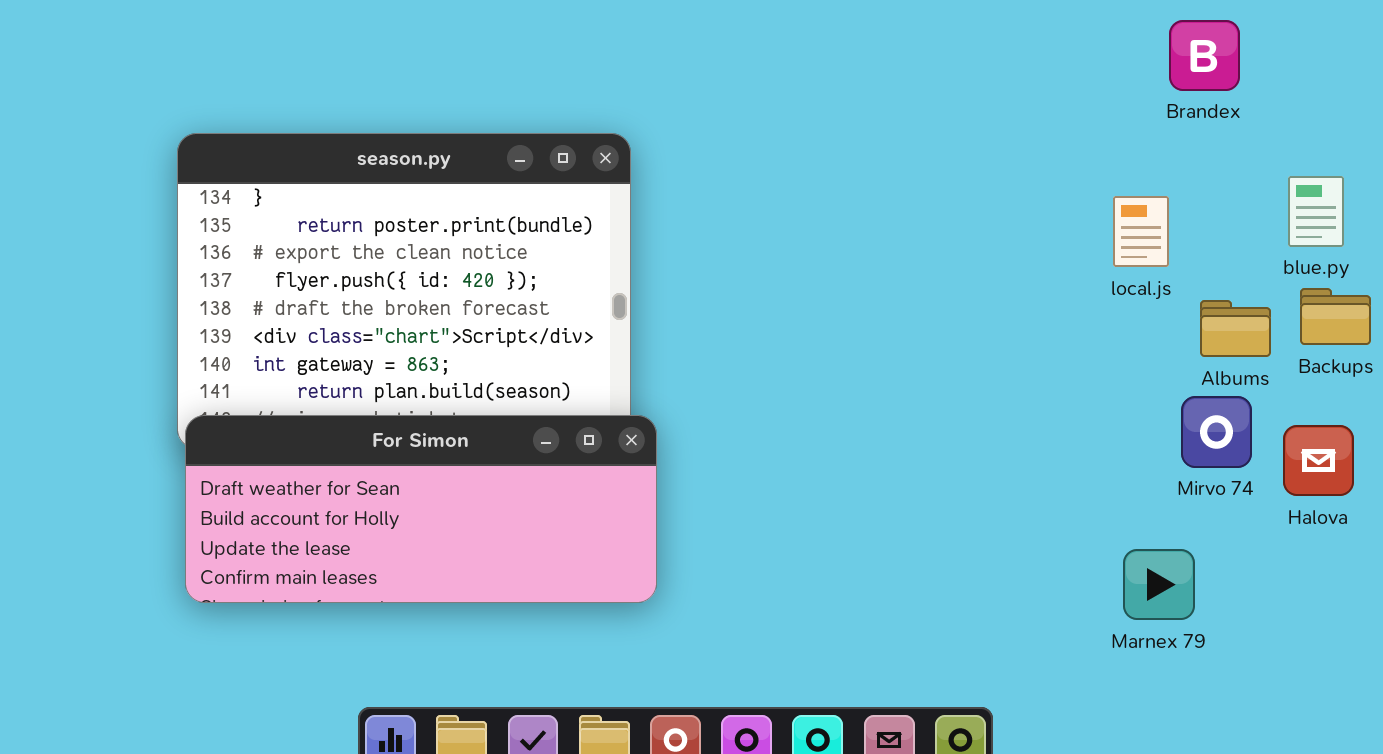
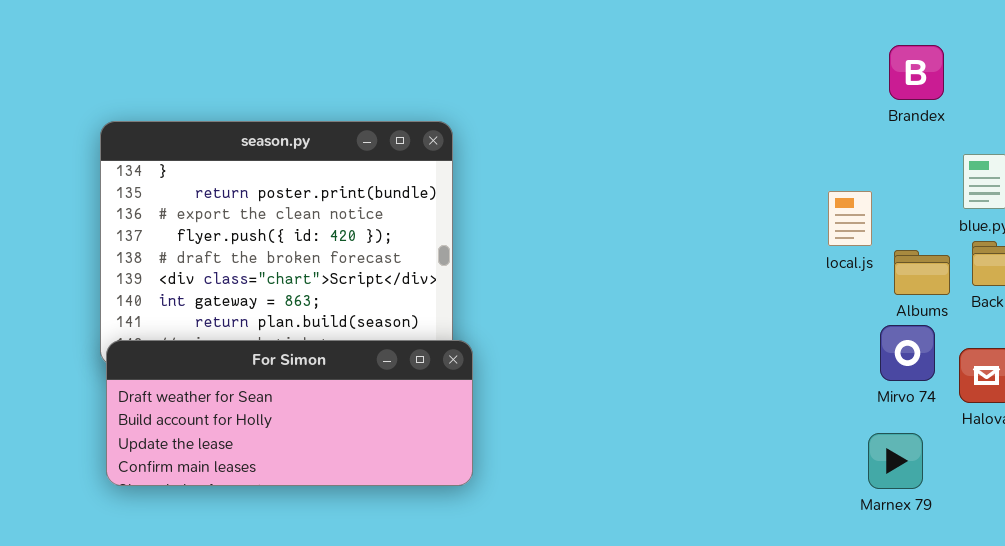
Brandex: [1169,20,1240,91] -> [889,45,944,100], moved
local.js: [1113,196,1169,267] -> [828,191,872,246], moved
Marnex 79: [1123,549,1195,620] -> [868,433,923,489], moved

